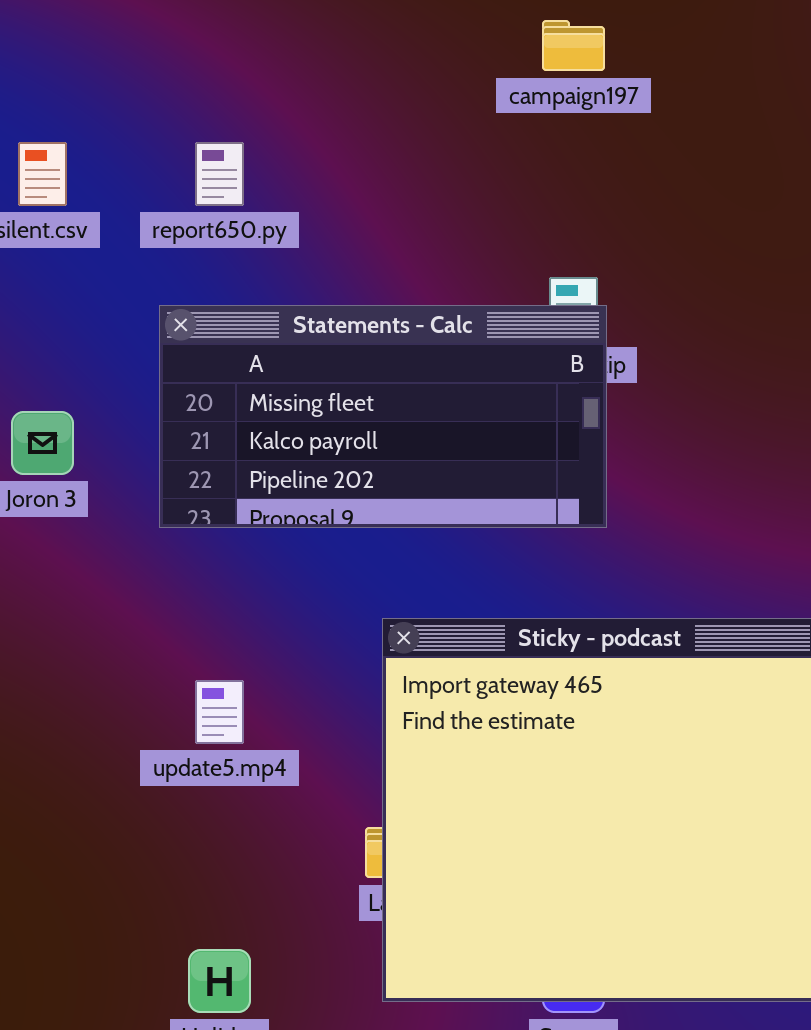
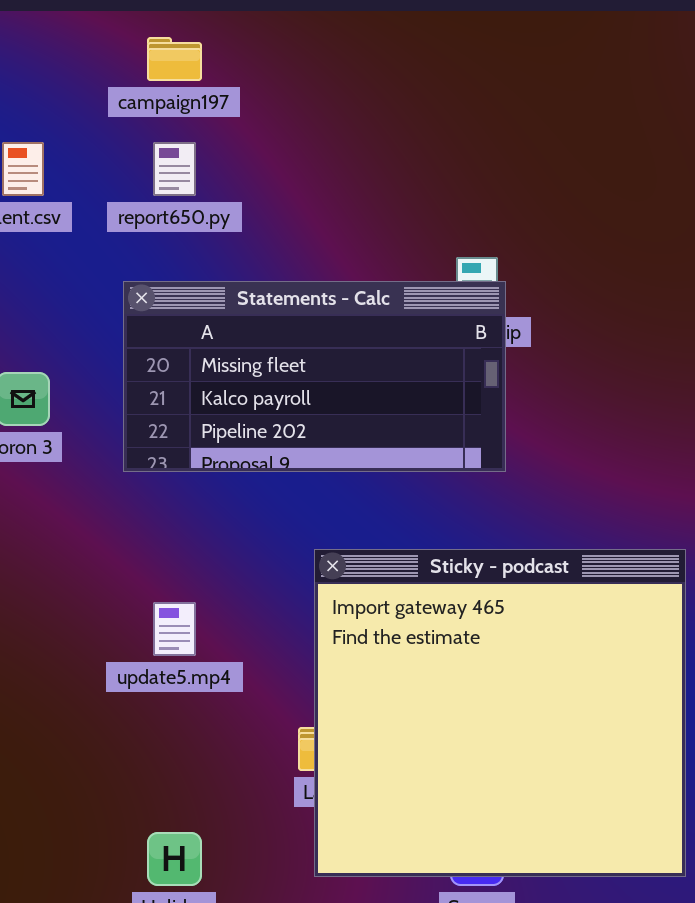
campaign197: [542,20,605,71] -> [147,37,202,81], moved

